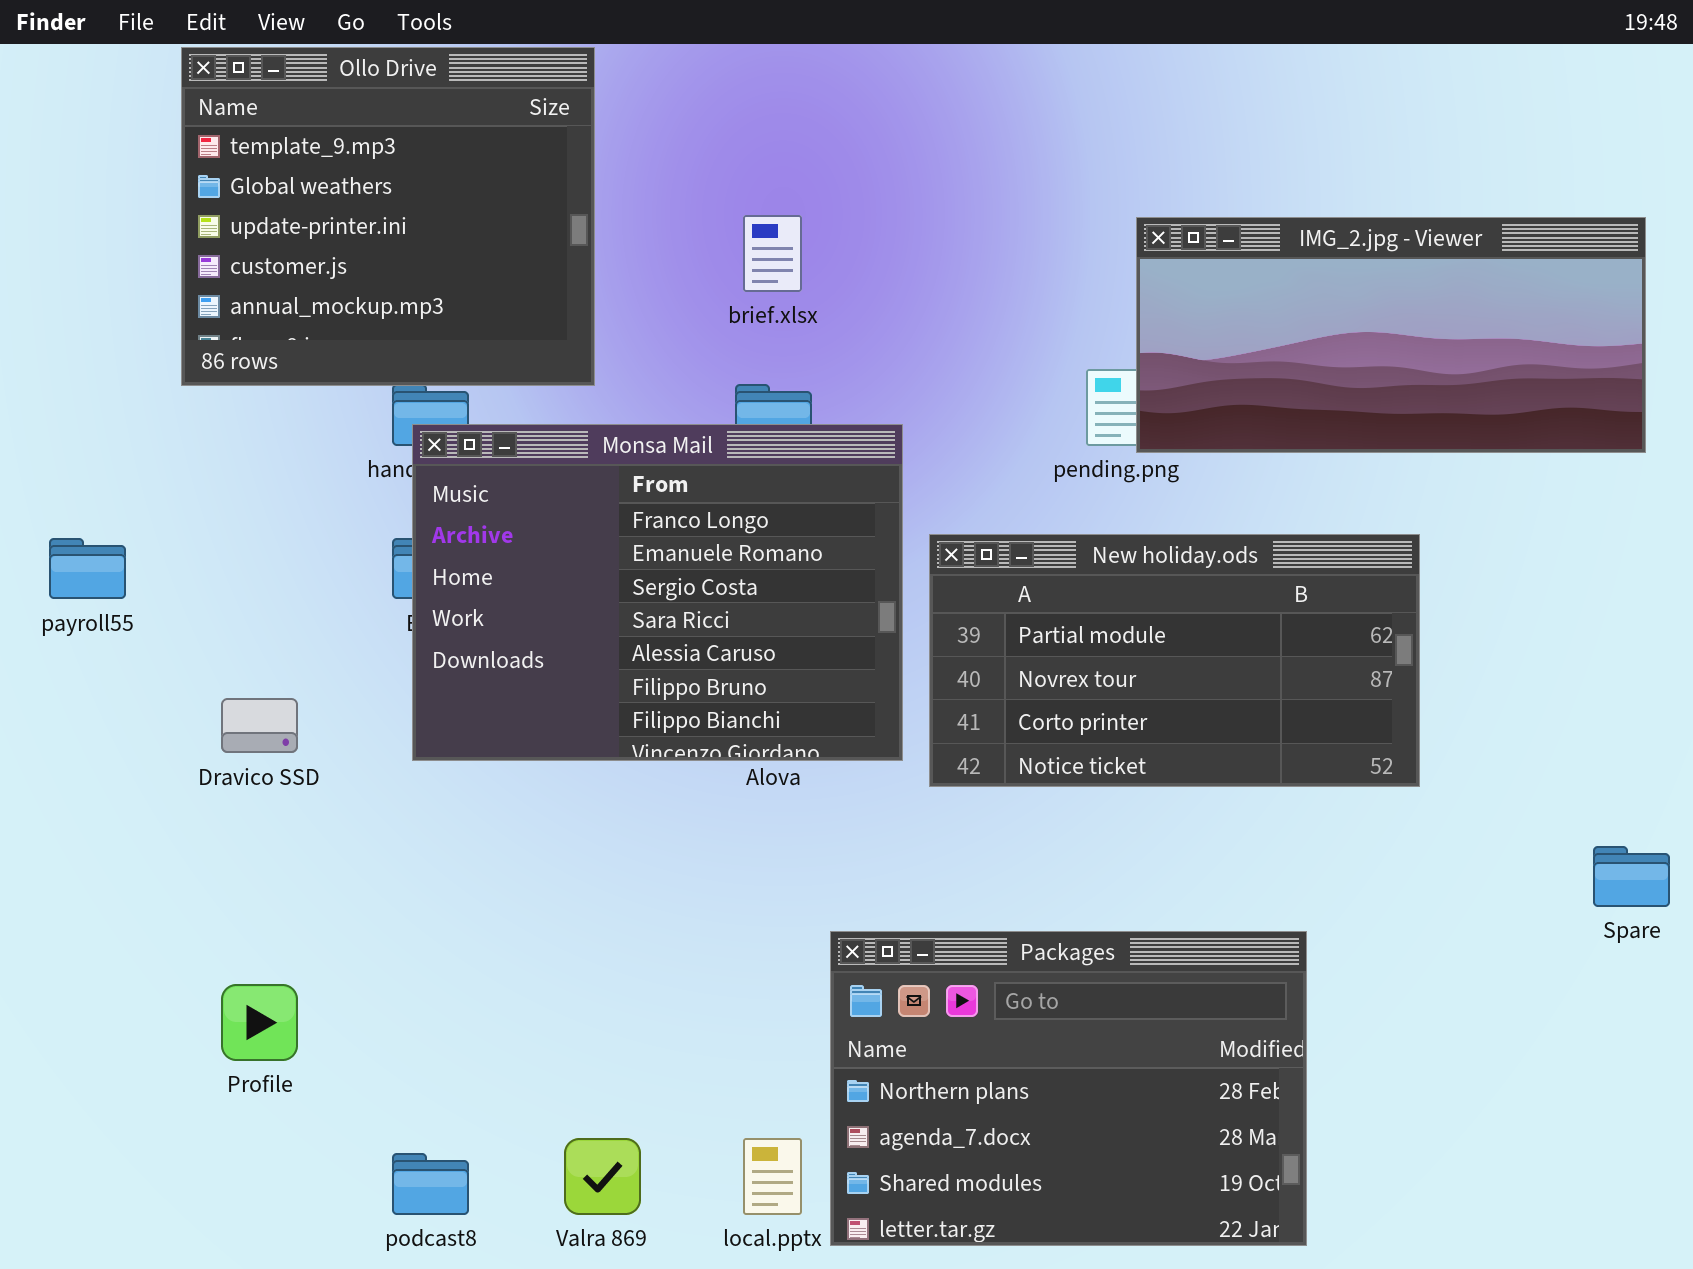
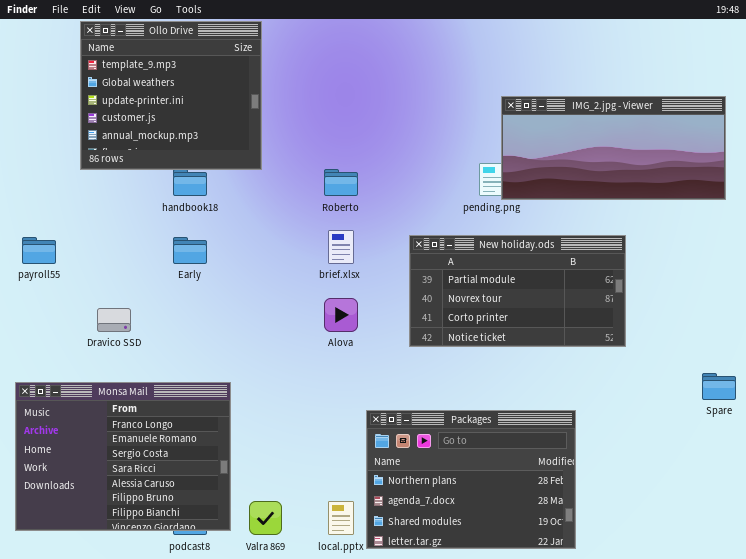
brief.xlsx: [743,215,802,292] -> [328,230,354,264], moved
Monsa Mail: [412,424,903,761] -> [15,382,231,531], moved

